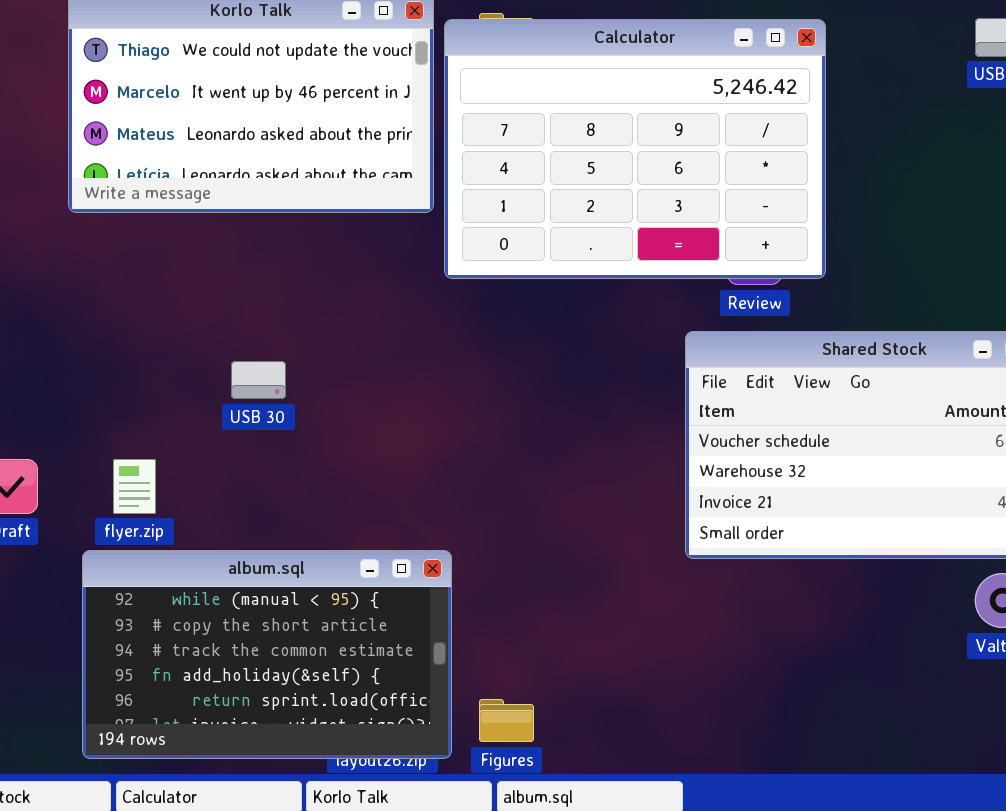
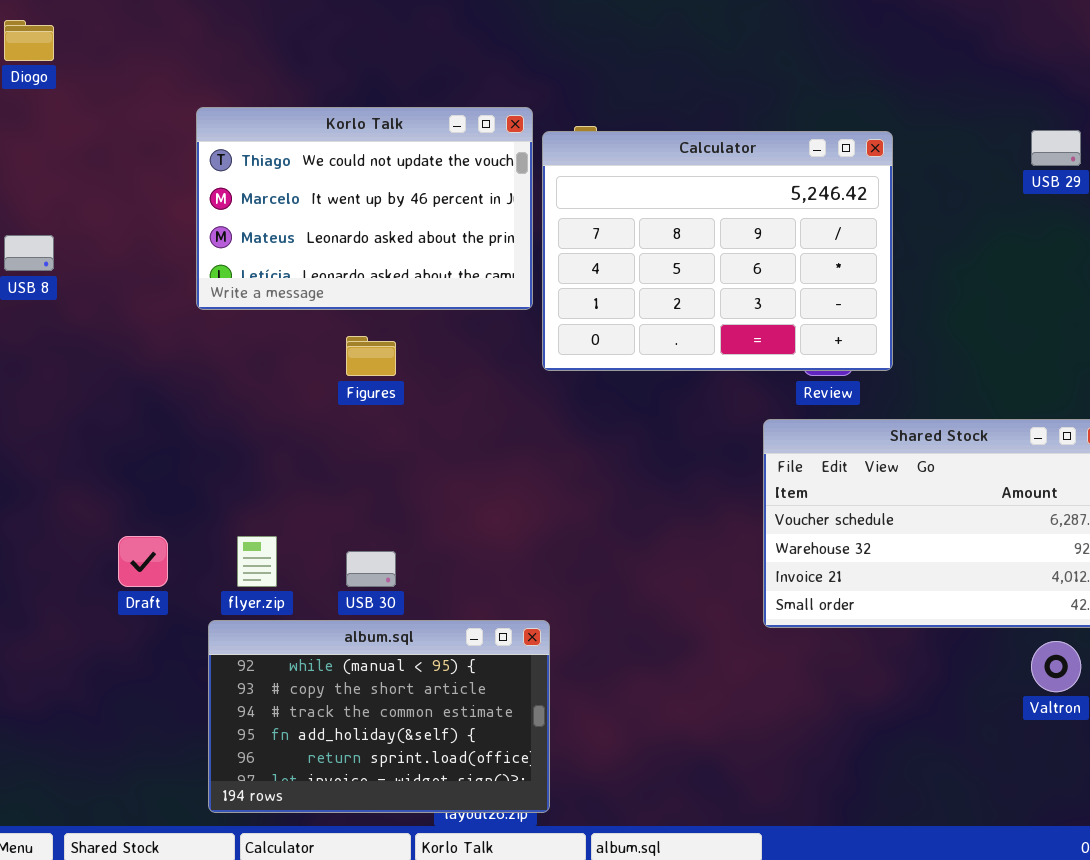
USB 30: [231,361,286,399] -> [346,551,396,587], moved
Figures: [479,699,534,742] -> [346,336,396,376], moved

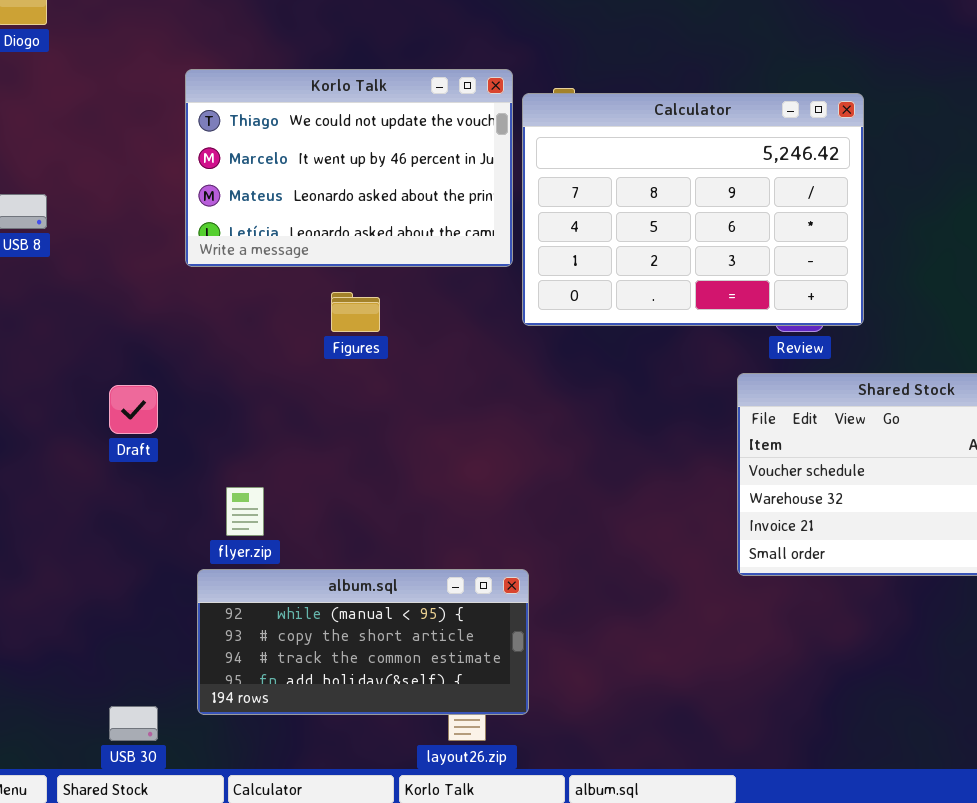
Draft: [118,536,168,587] -> [109,385,158,434], moved
USB 30: [346,551,396,587] -> [109,706,158,741], moved
album.sql: [208,620,550,813] -> [197,569,529,715], resized

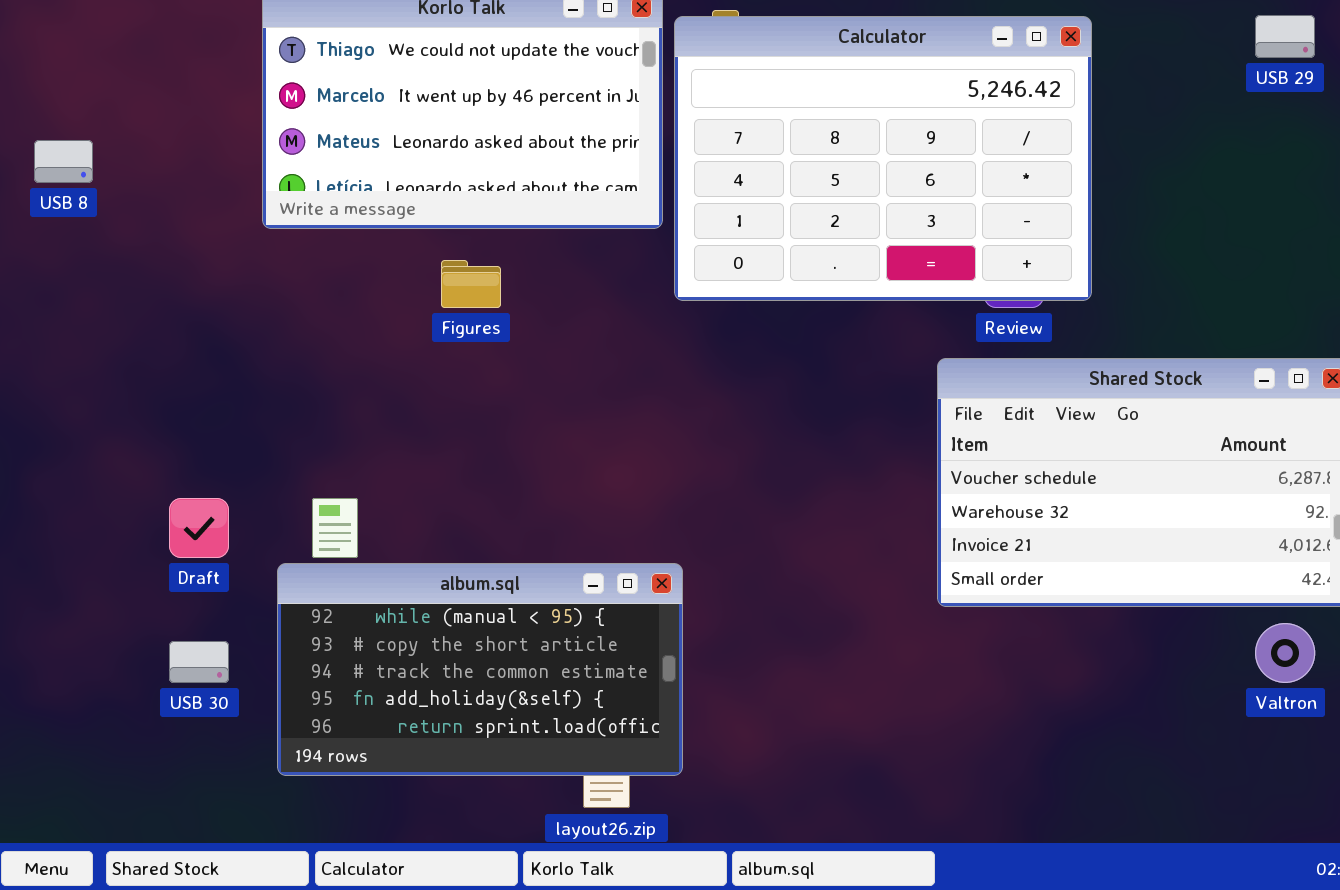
Draft: [109,385,158,434] -> [169,498,229,558], moved
album.sql: [197,569,529,715] -> [277,563,683,776], resized
USB 30: [109,706,158,741] -> [169,641,229,683], moved

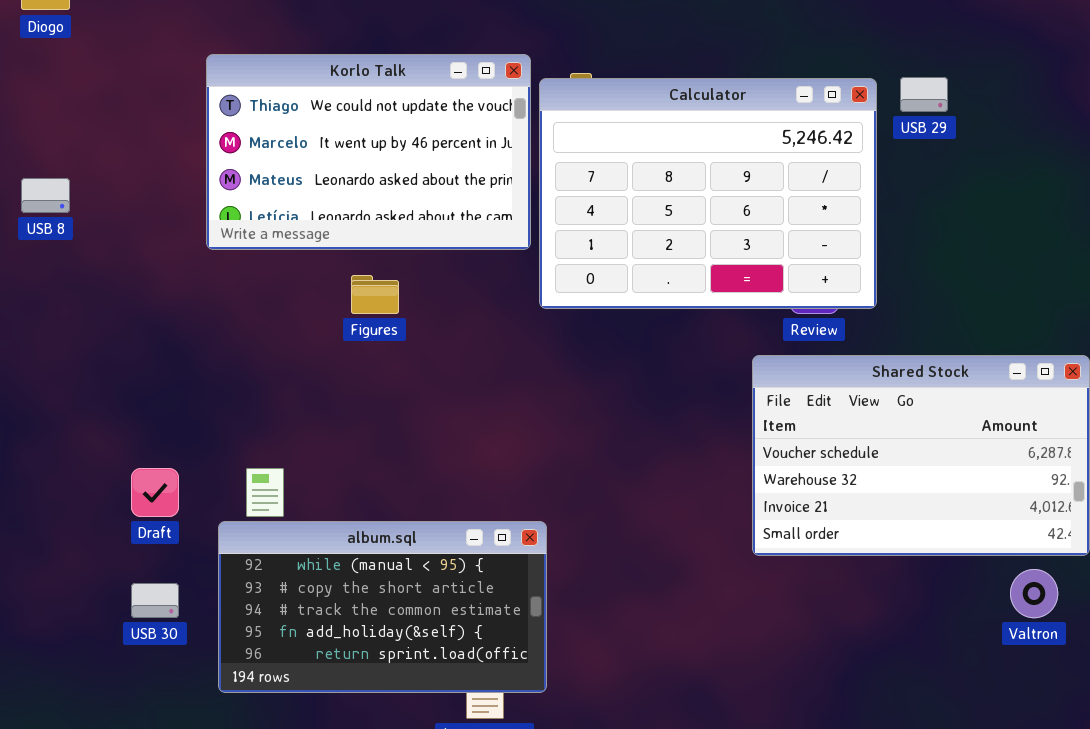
USB 29: [1255,15,1315,58] -> [900,77,948,112], moved

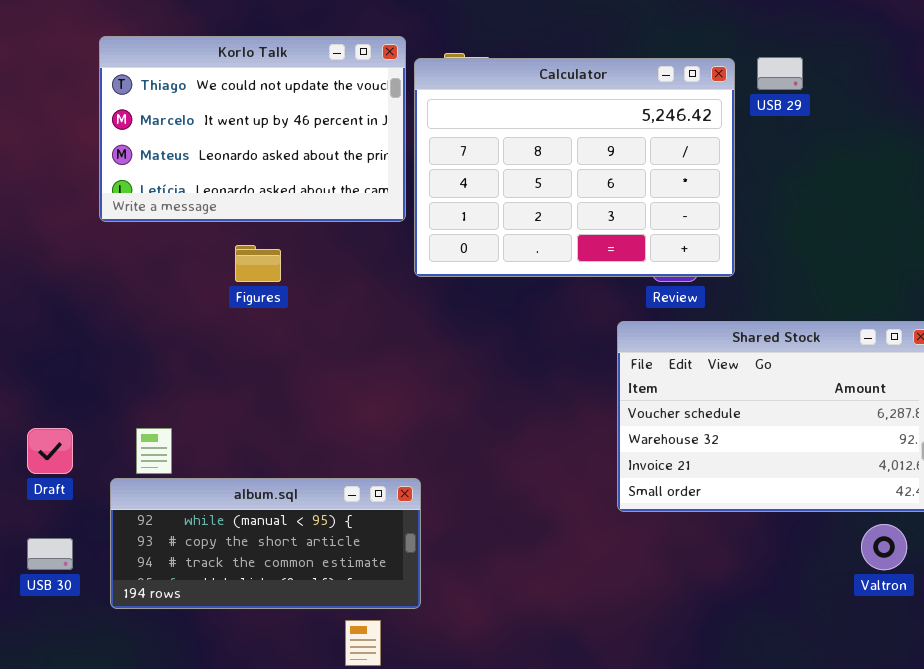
album.sql: [218,521,547,693] -> [110,478,421,609], resized

